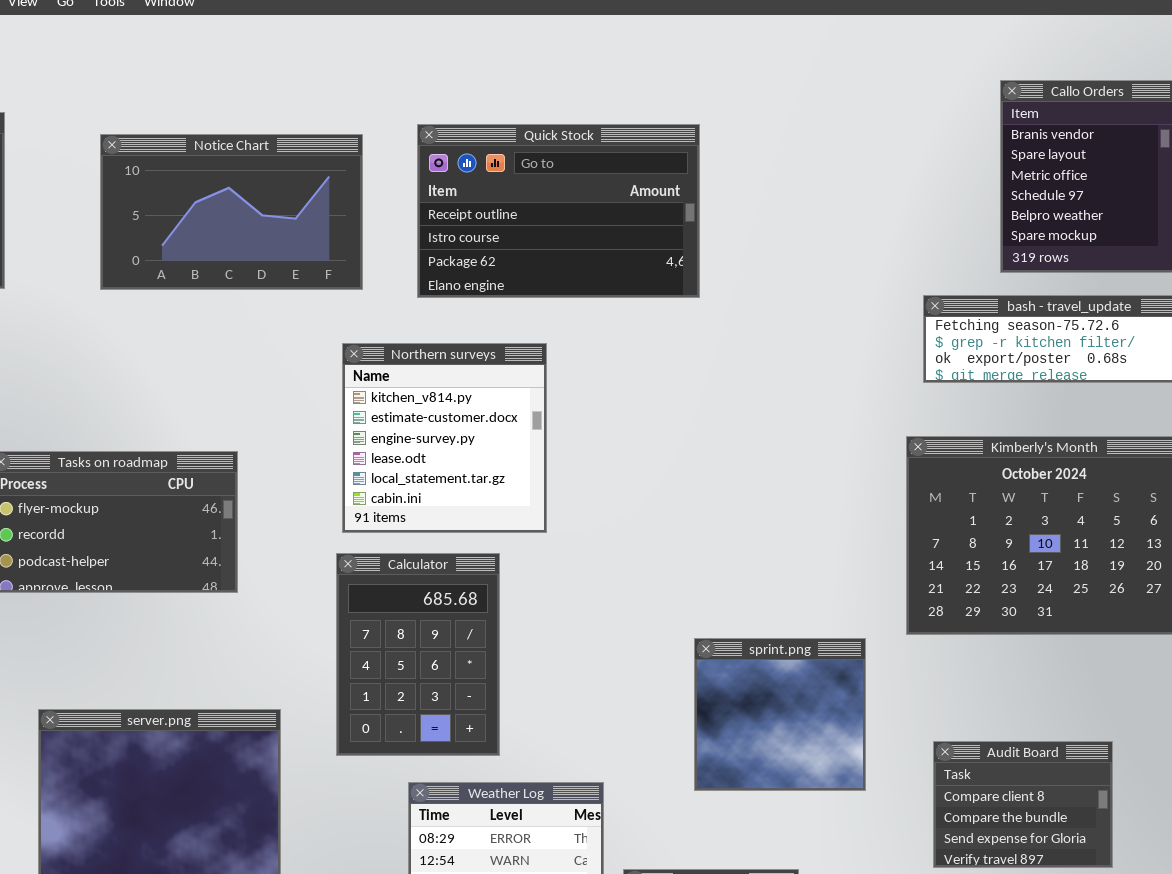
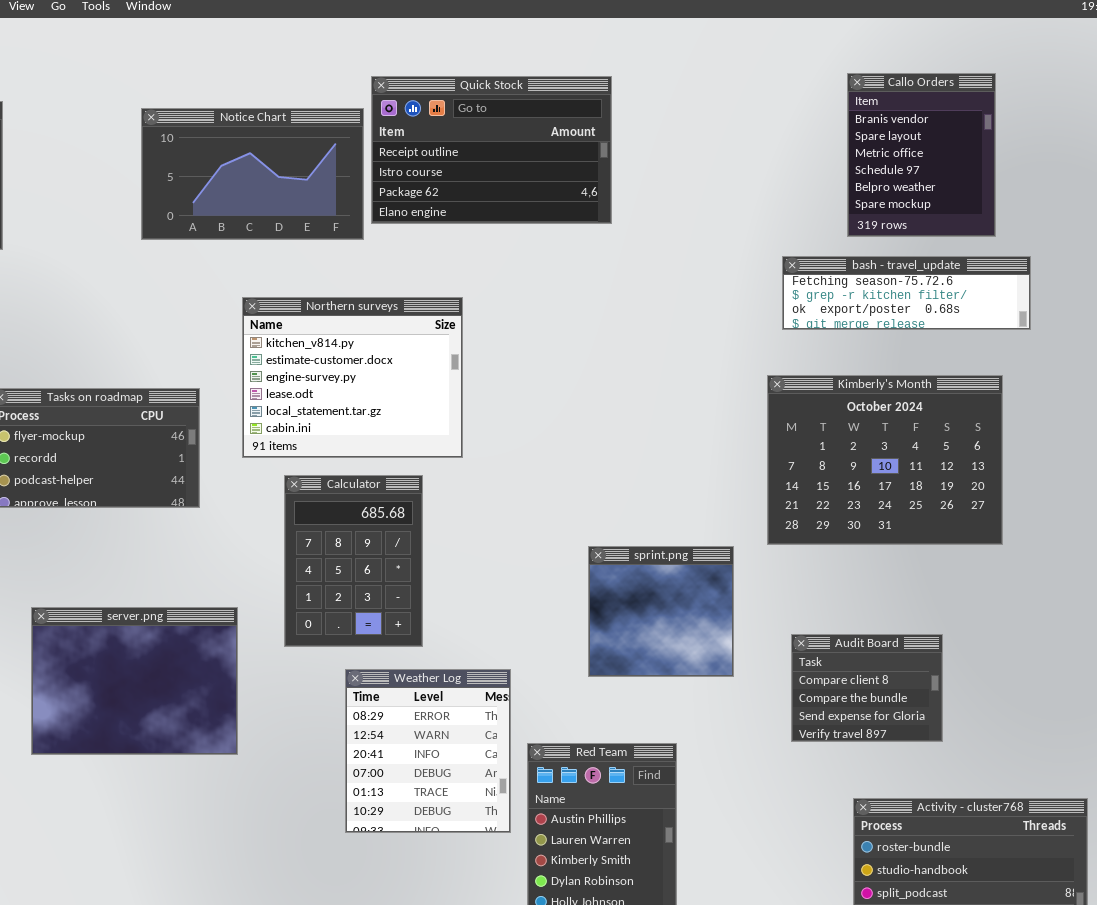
Quick Stock: [417,124,700,298] -> [371,76,612,224], moved
Notice Chart: [100,134,363,290] -> [141,108,364,240], moved
Northern surveys: [342,343,547,533] -> [242,297,463,458], resized

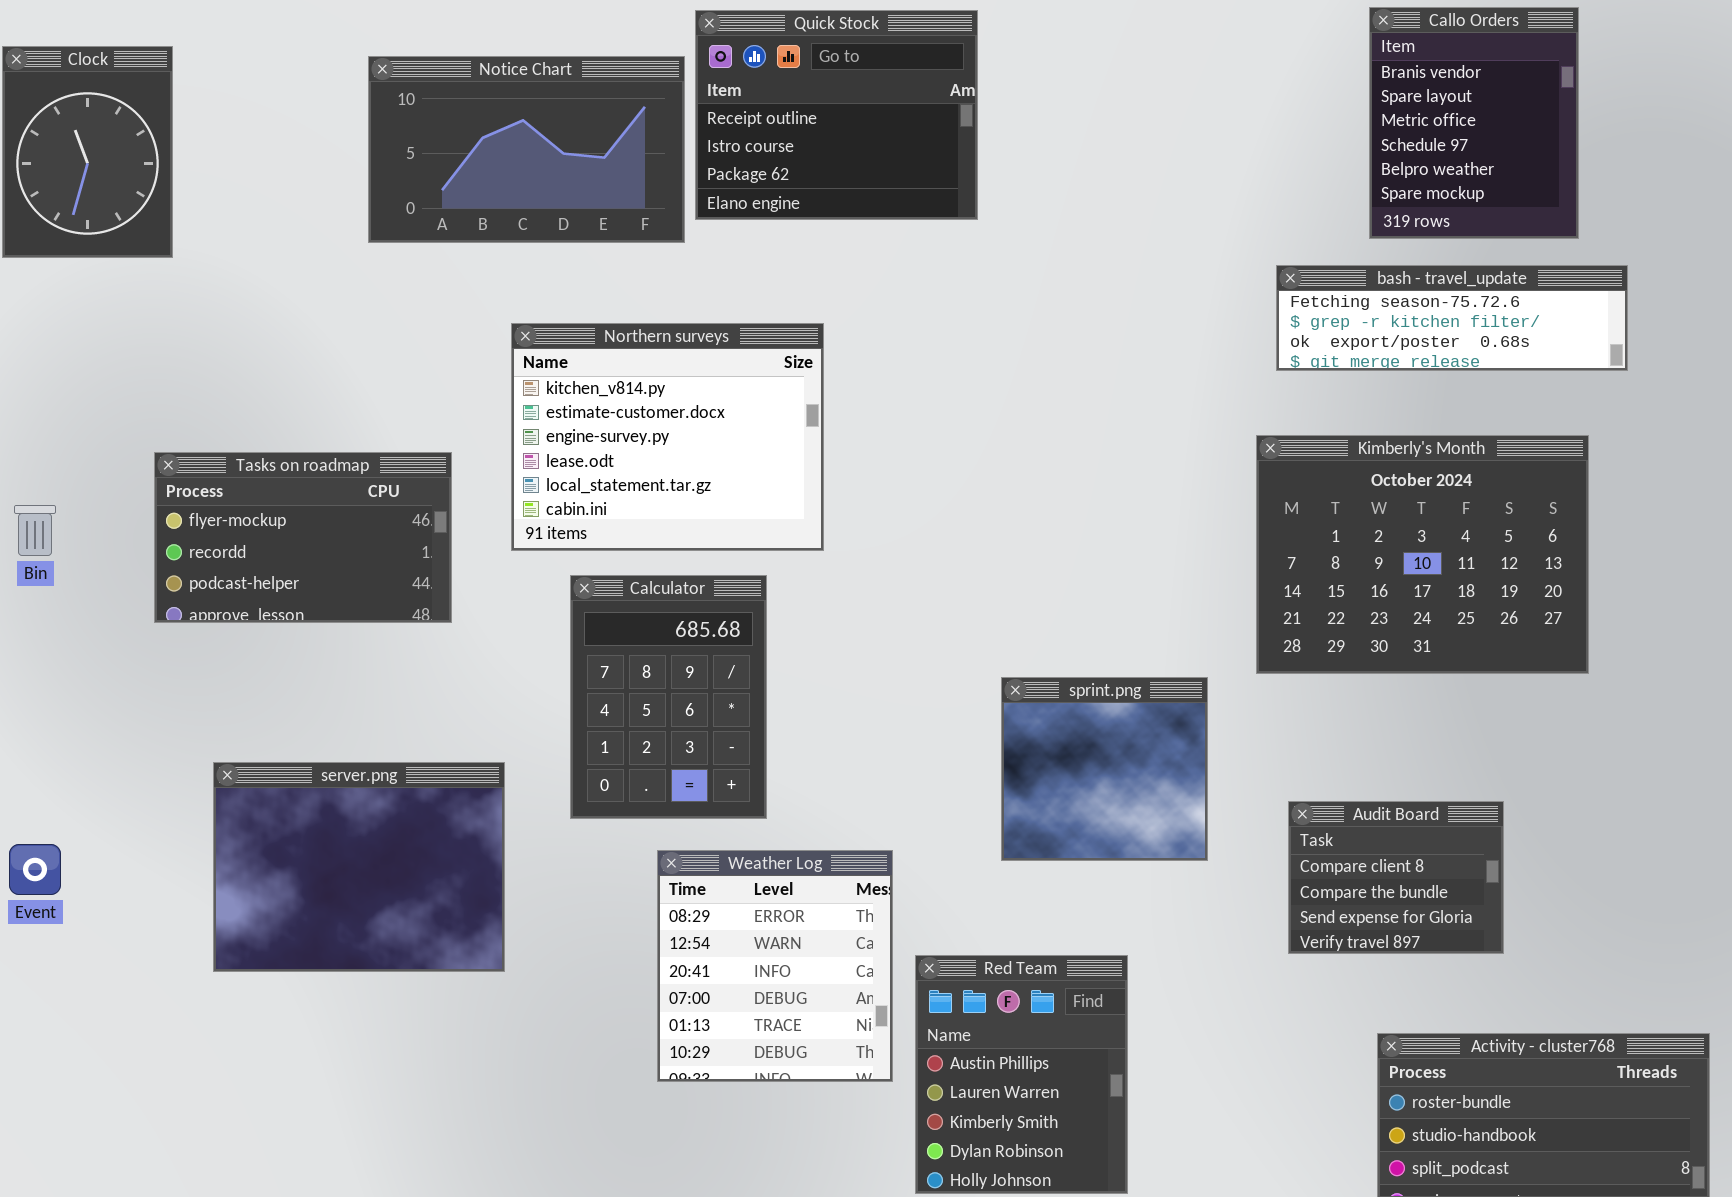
Quick Stock: [371,76,612,224] -> [695,10,978,220], resized

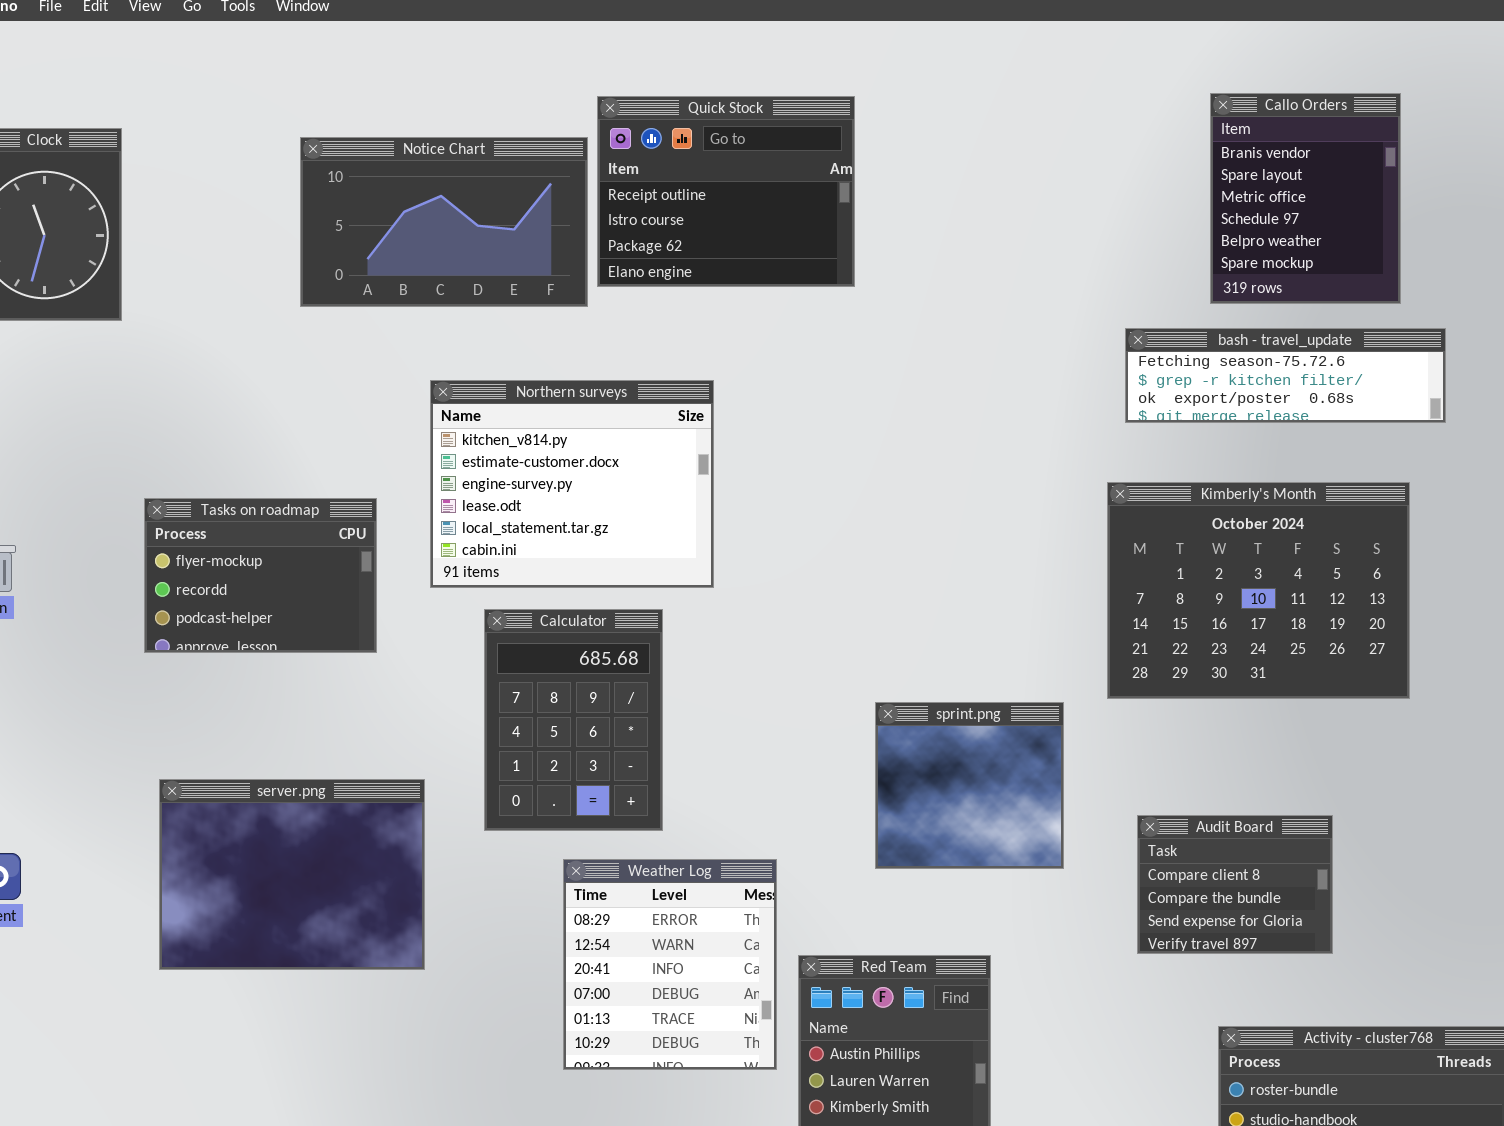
Tasks on roadmap: [154,452,452,623] -> [144,498,377,653], resized

